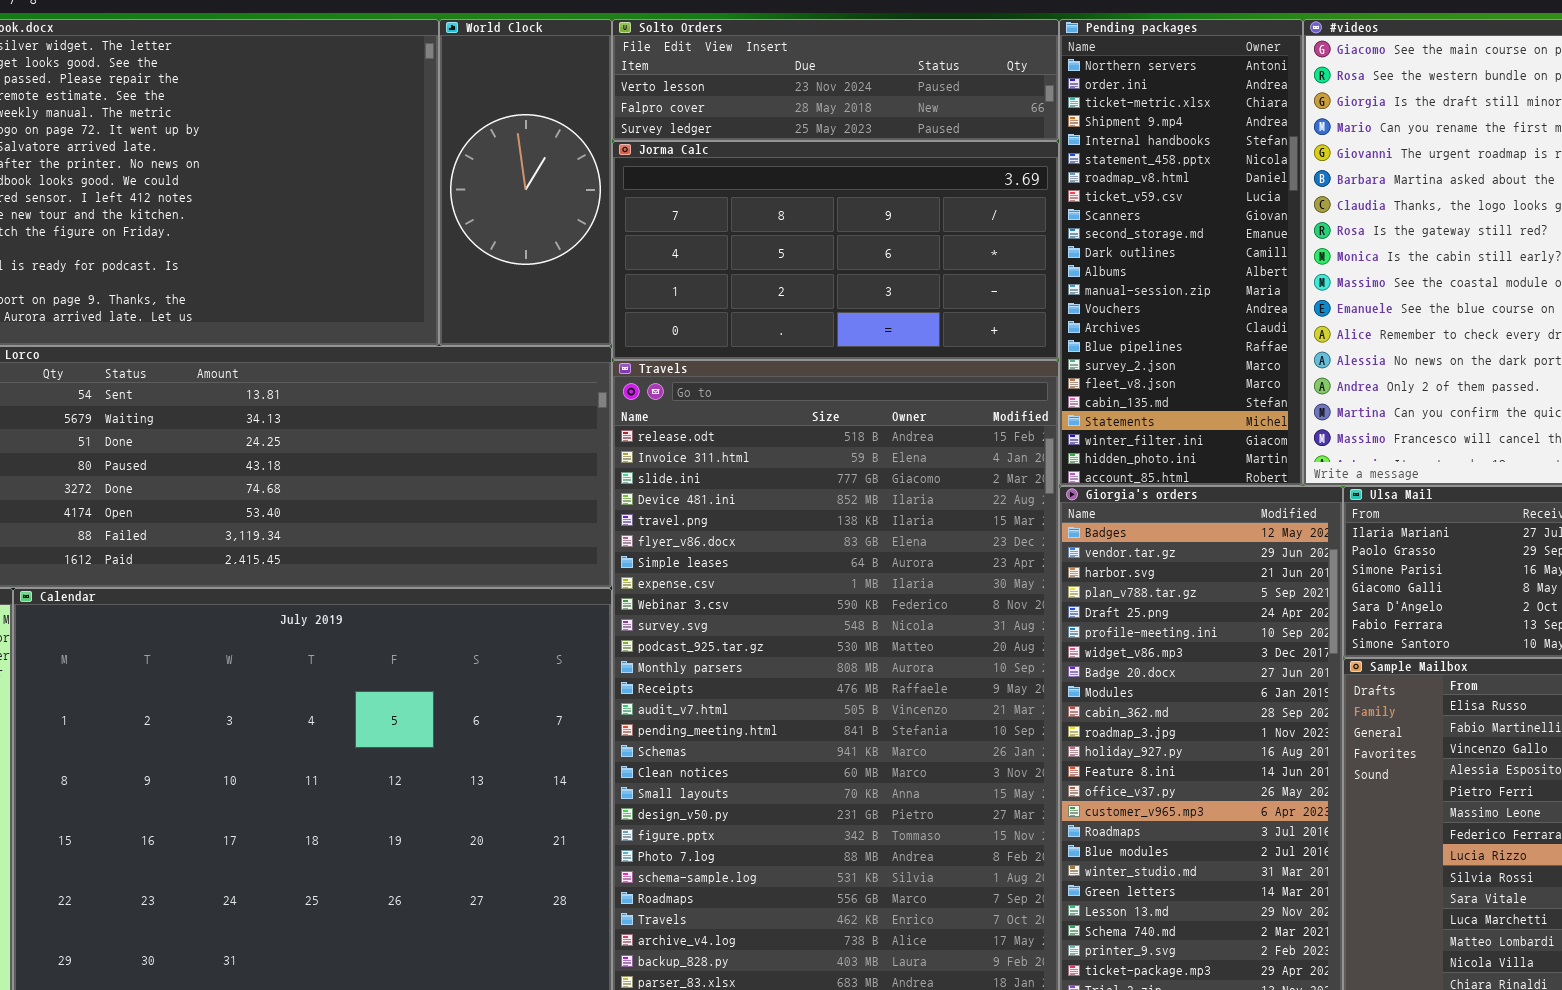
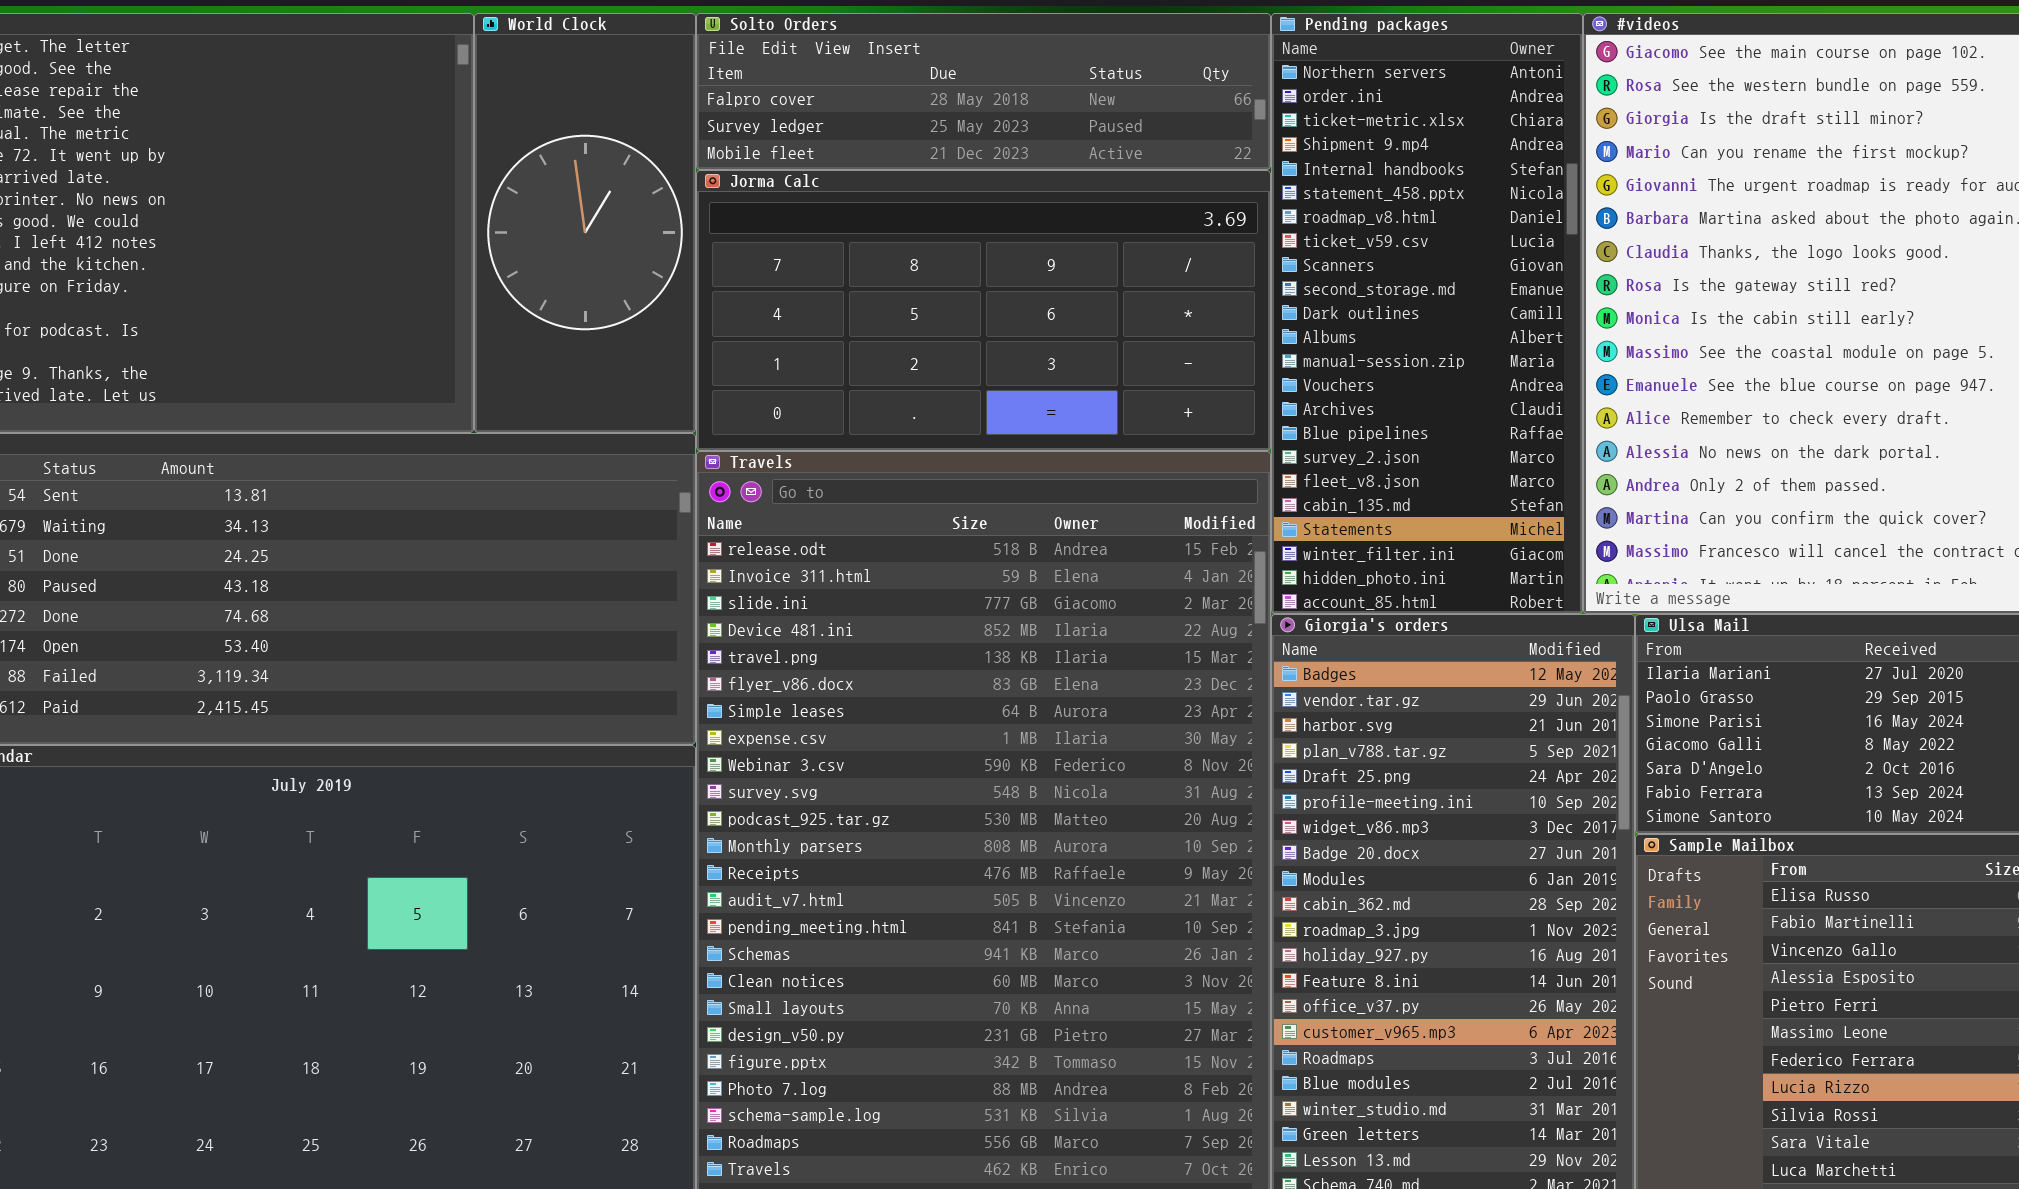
Solto Orders: [612,19,1059,141] -> [696,13,1271,170], scrolled down 1 row

